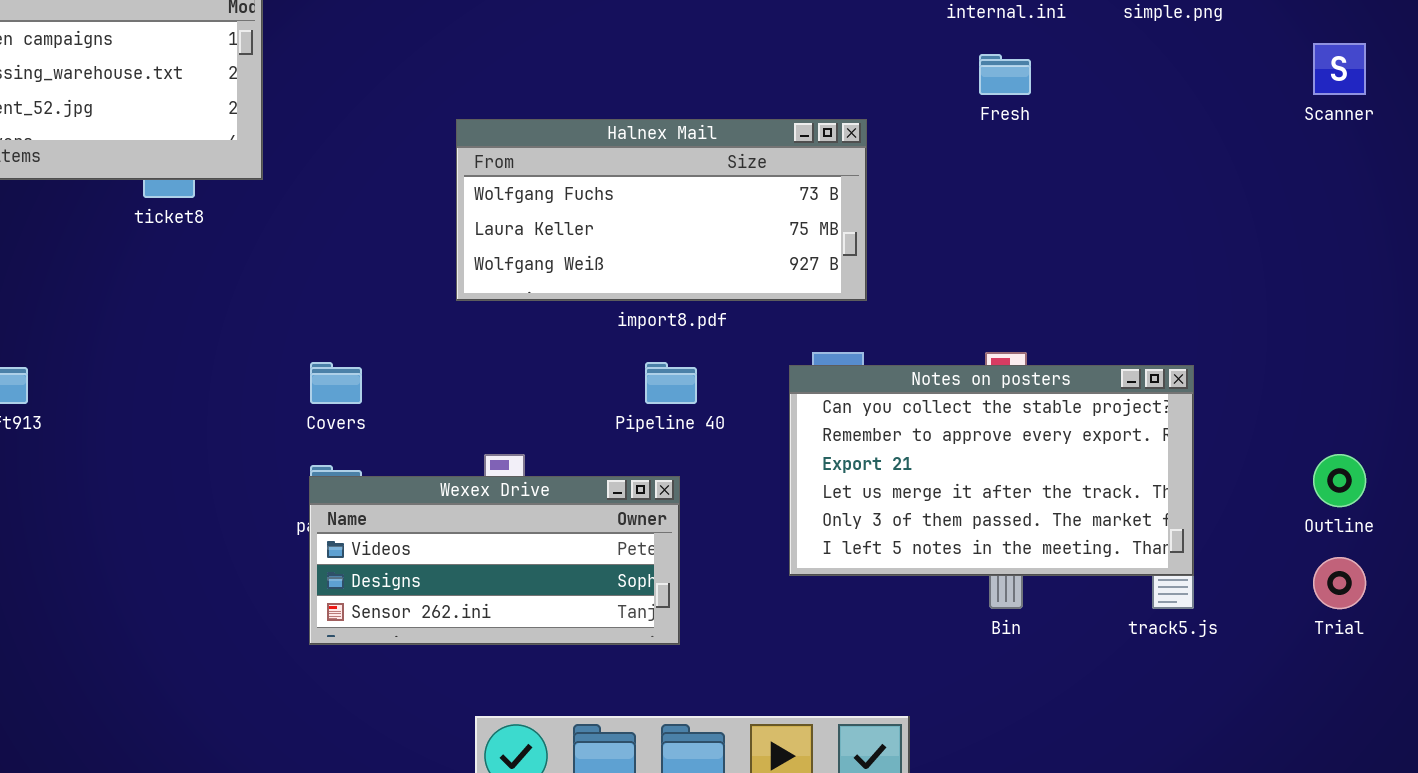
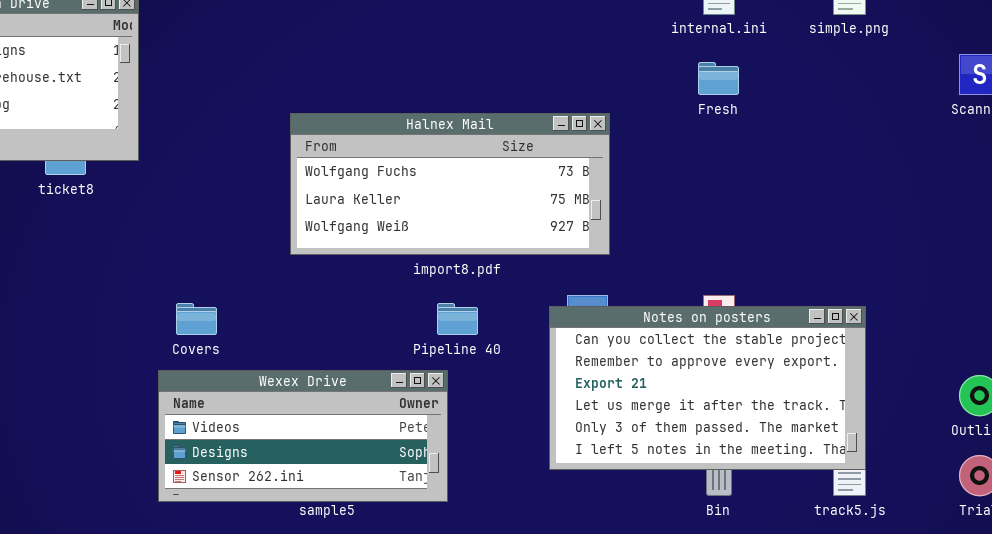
Wexex Drive: [309,476,680,645] -> [158,370,448,502], moved

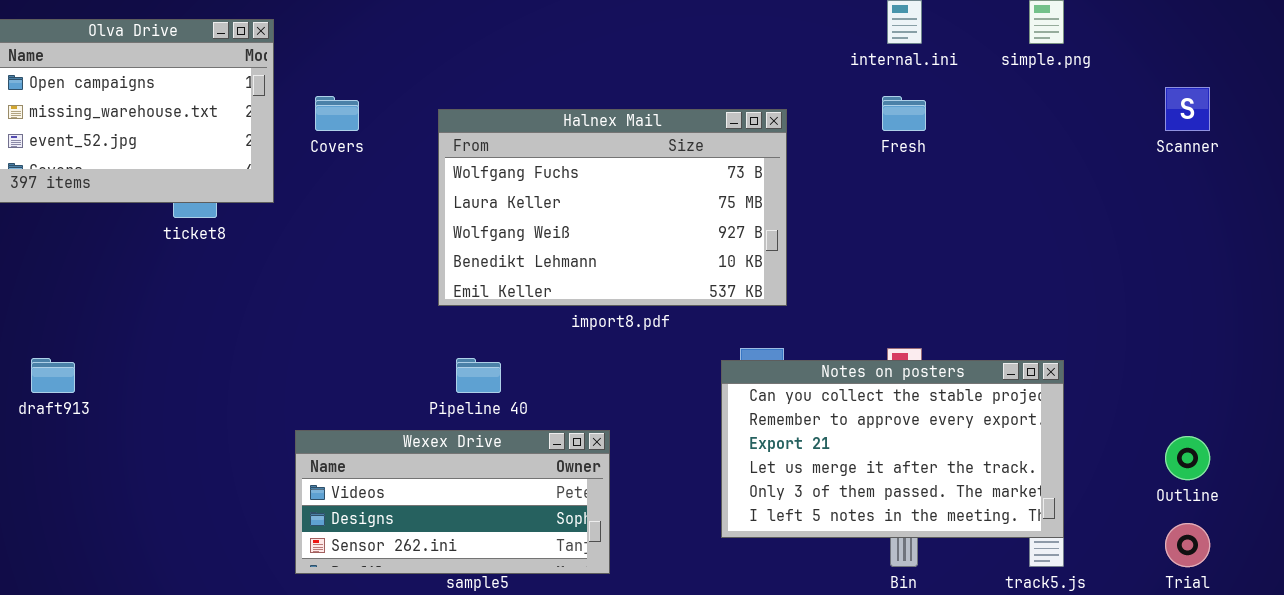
Halnex Mail: [290,113,610,255] -> [438,109,787,306], resized
Covers: [176,303,217,335] -> [315,96,359,131], moved
Pipeline 40: [437,303,478,335] -> [456,358,501,393], moved

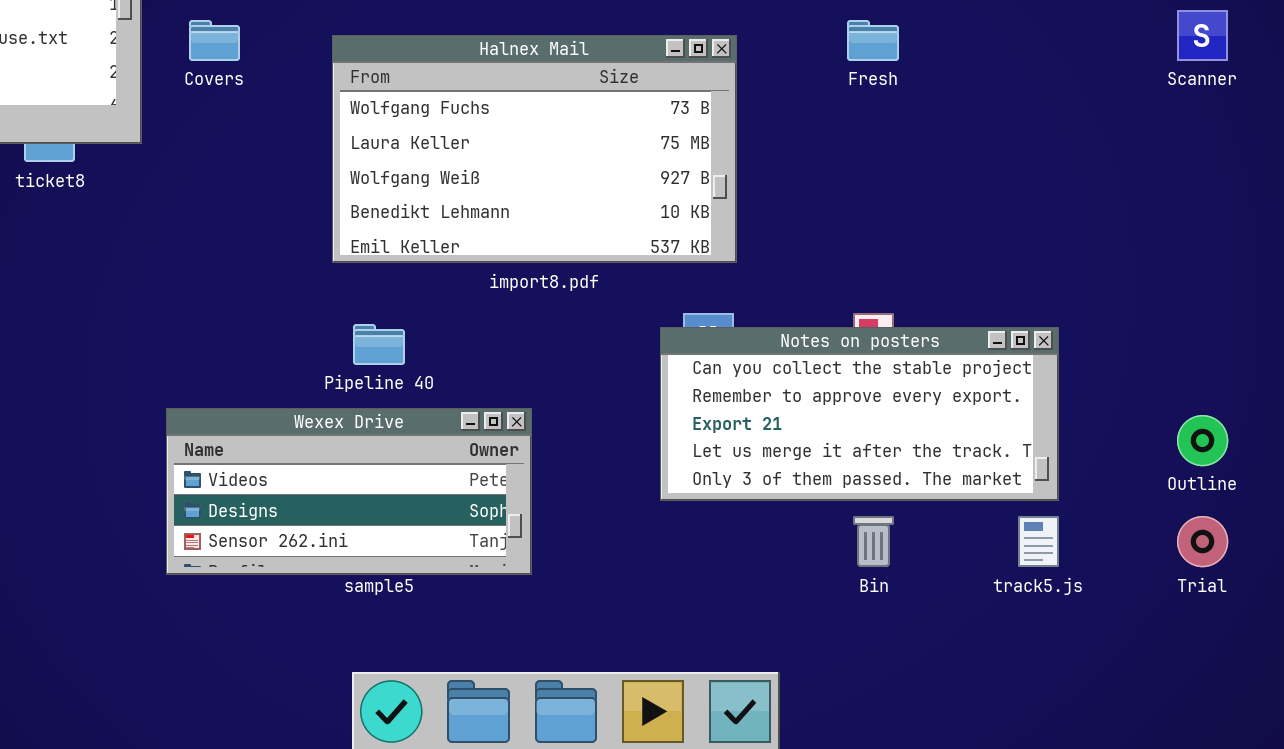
Notes on posters: [721,360,1064,538] -> [660,327,1059,501], resized

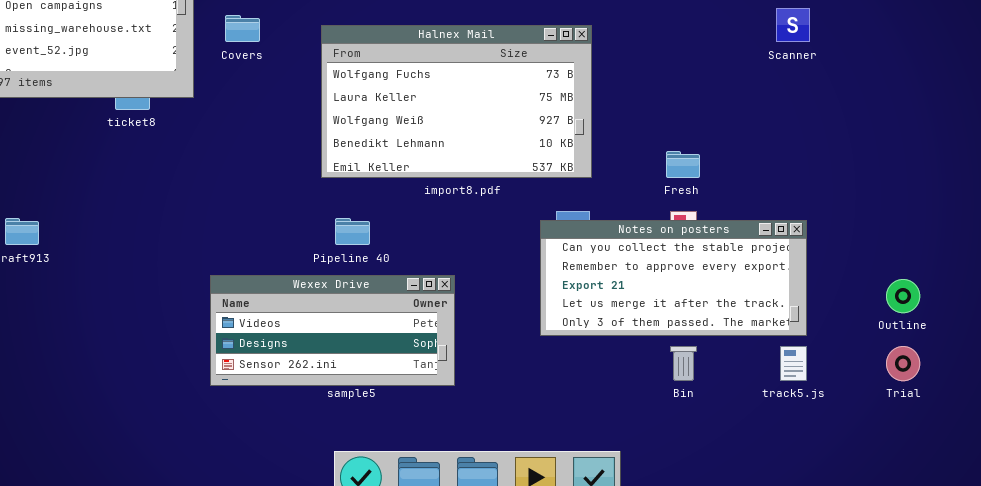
Scanner: [1177,10,1228,61] -> [776,8,810,42], moved
Fresh: [847,20,899,61] -> [666,151,700,178], moved

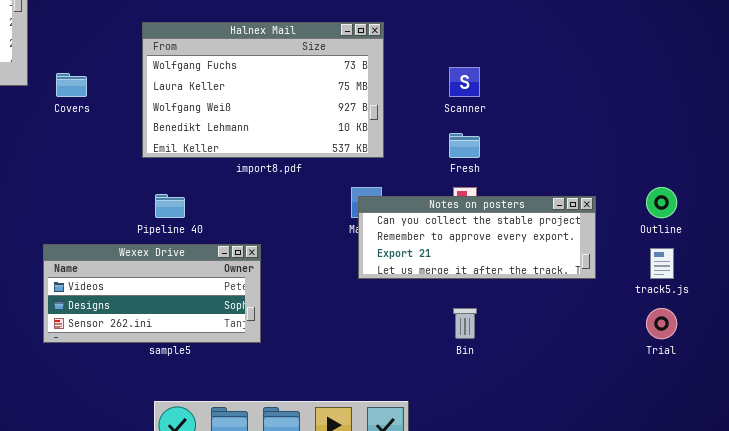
Scanner: [776,8,810,42] -> [449,67,480,97], moved
Covers: [225,15,260,42] -> [56,73,87,97], moved
Notes on posters: [540,220,807,336] -> [358,196,596,279], moved, resized
Outline: [886,279,920,313] -> [646,187,677,218], moved
track5.js: [780,346,807,381] -> [650,248,674,279], moved

